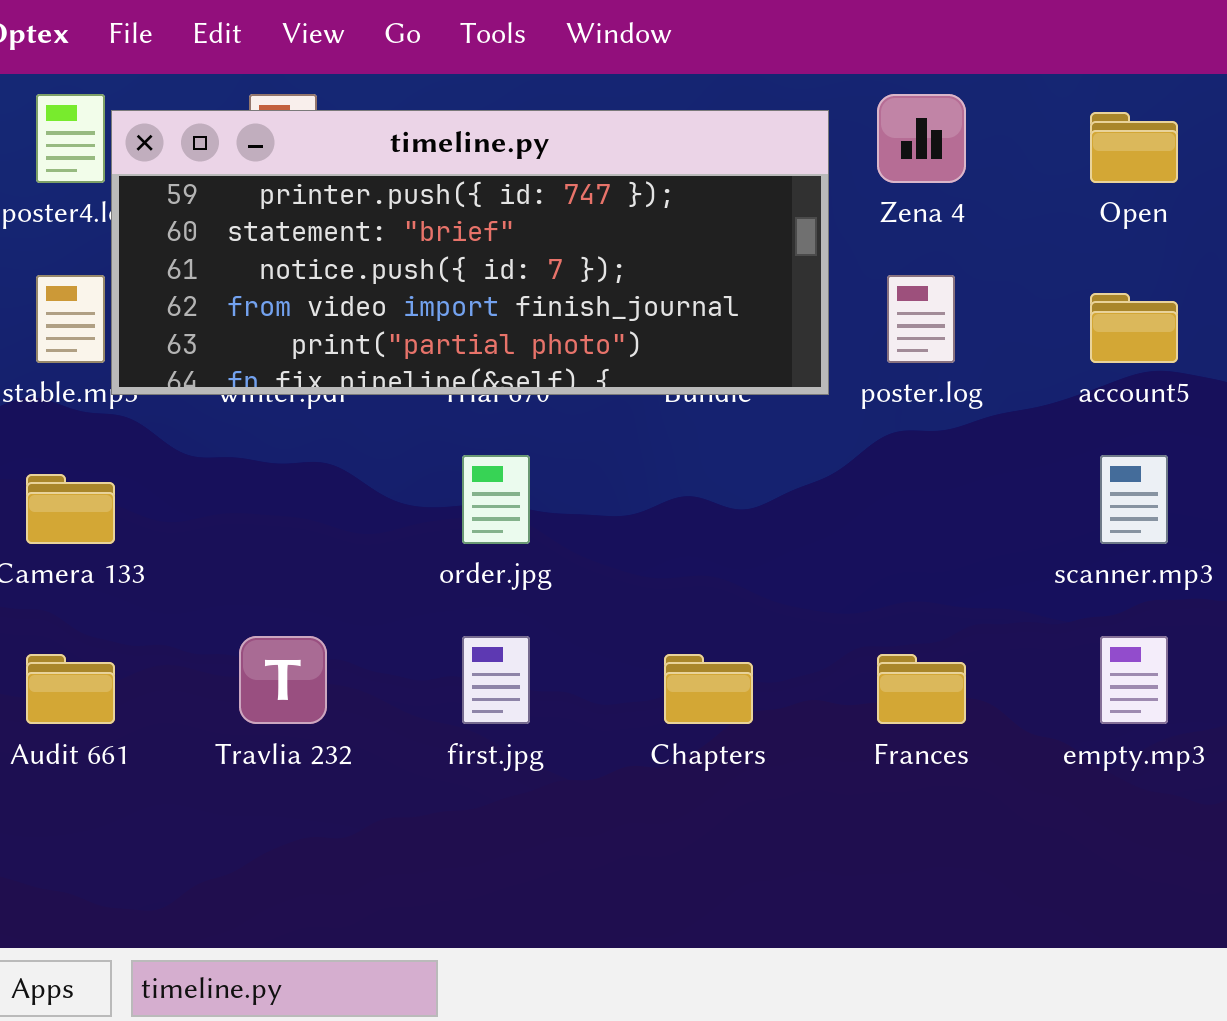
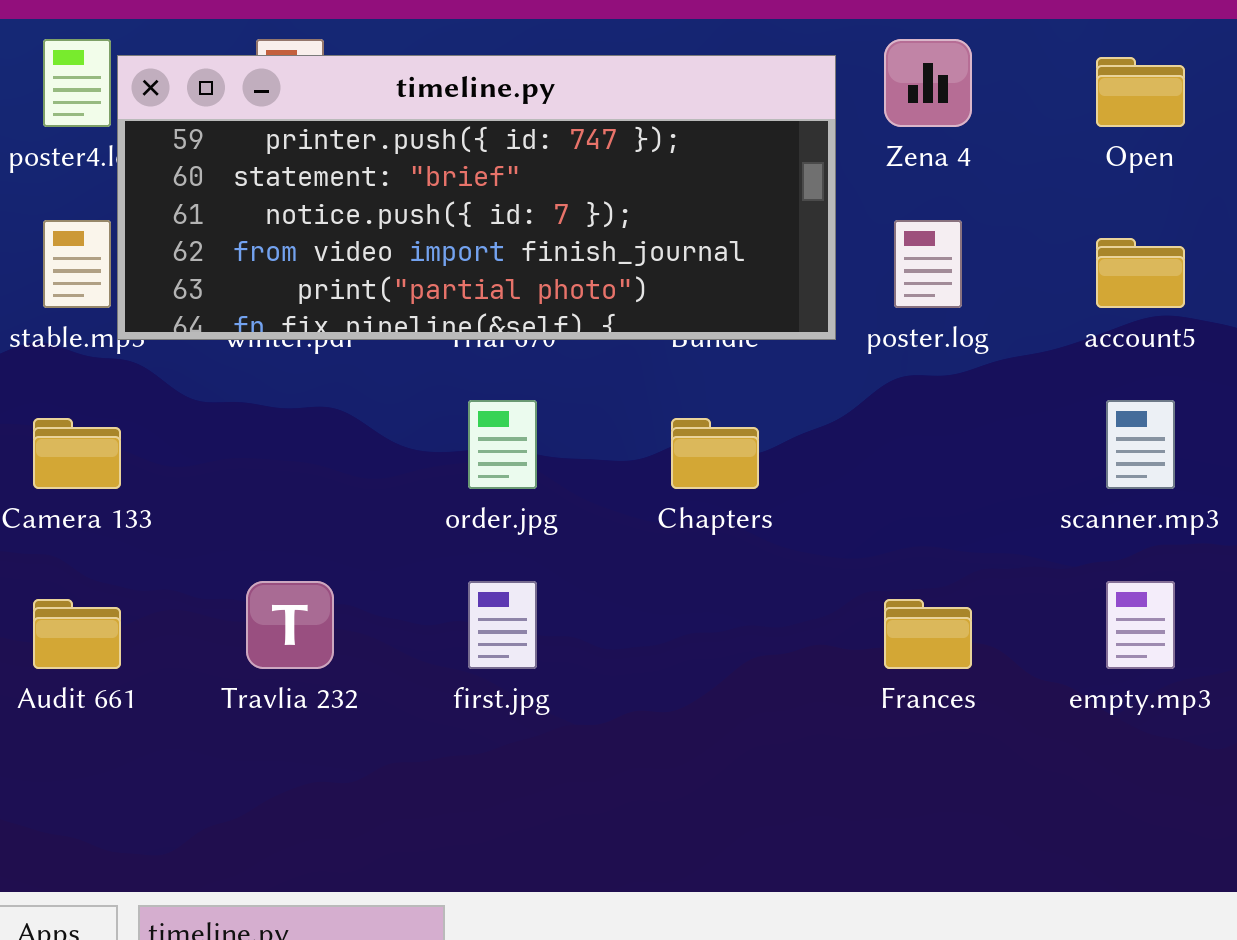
Chapters: [664,654,753,724] -> [671,418,759,489], moved

